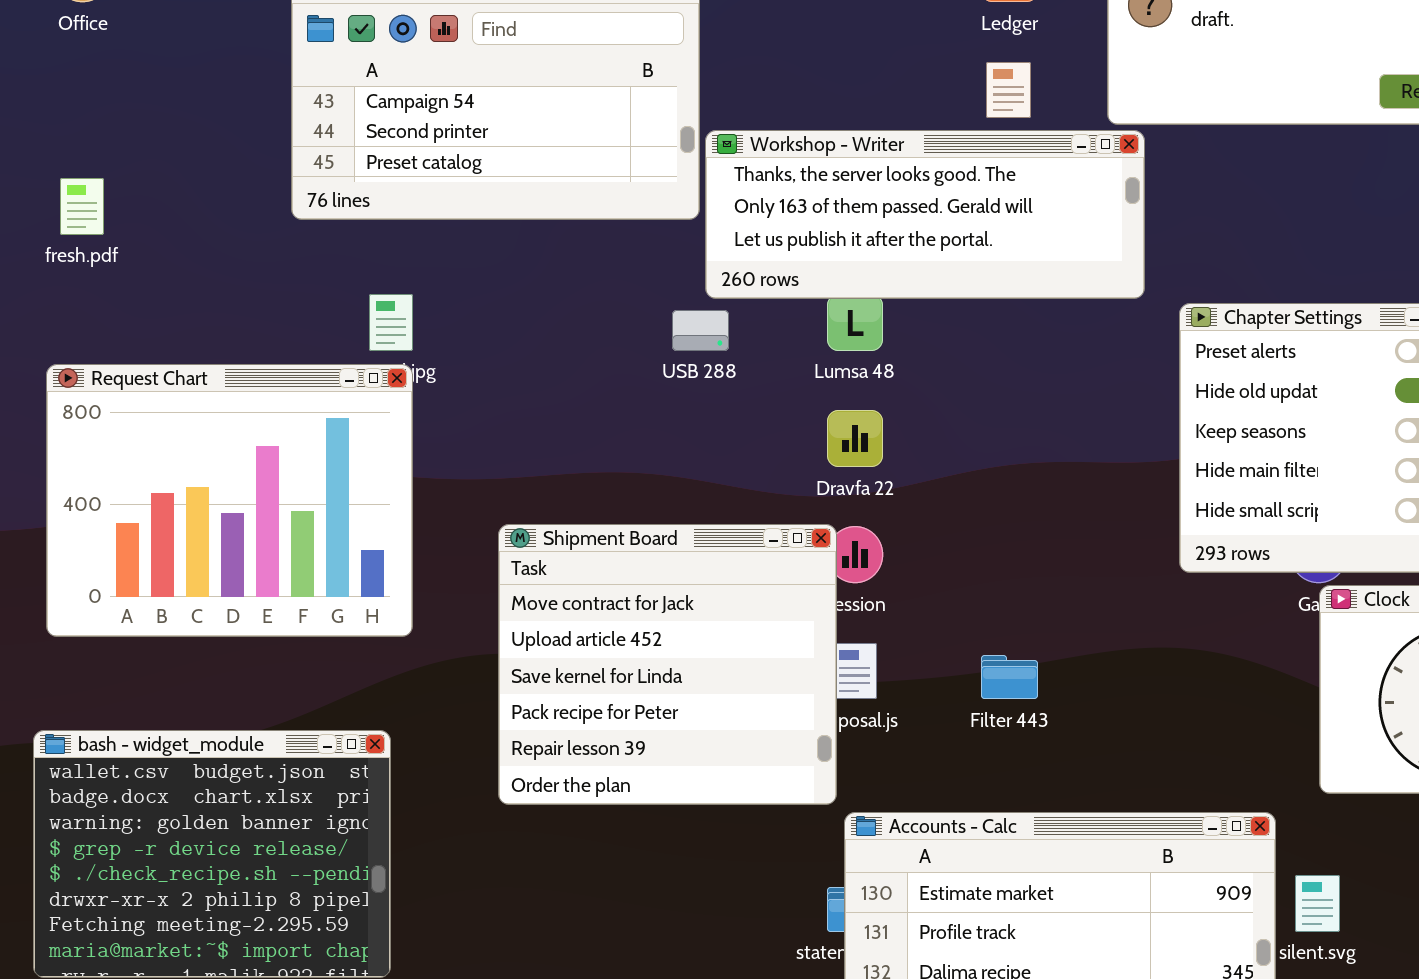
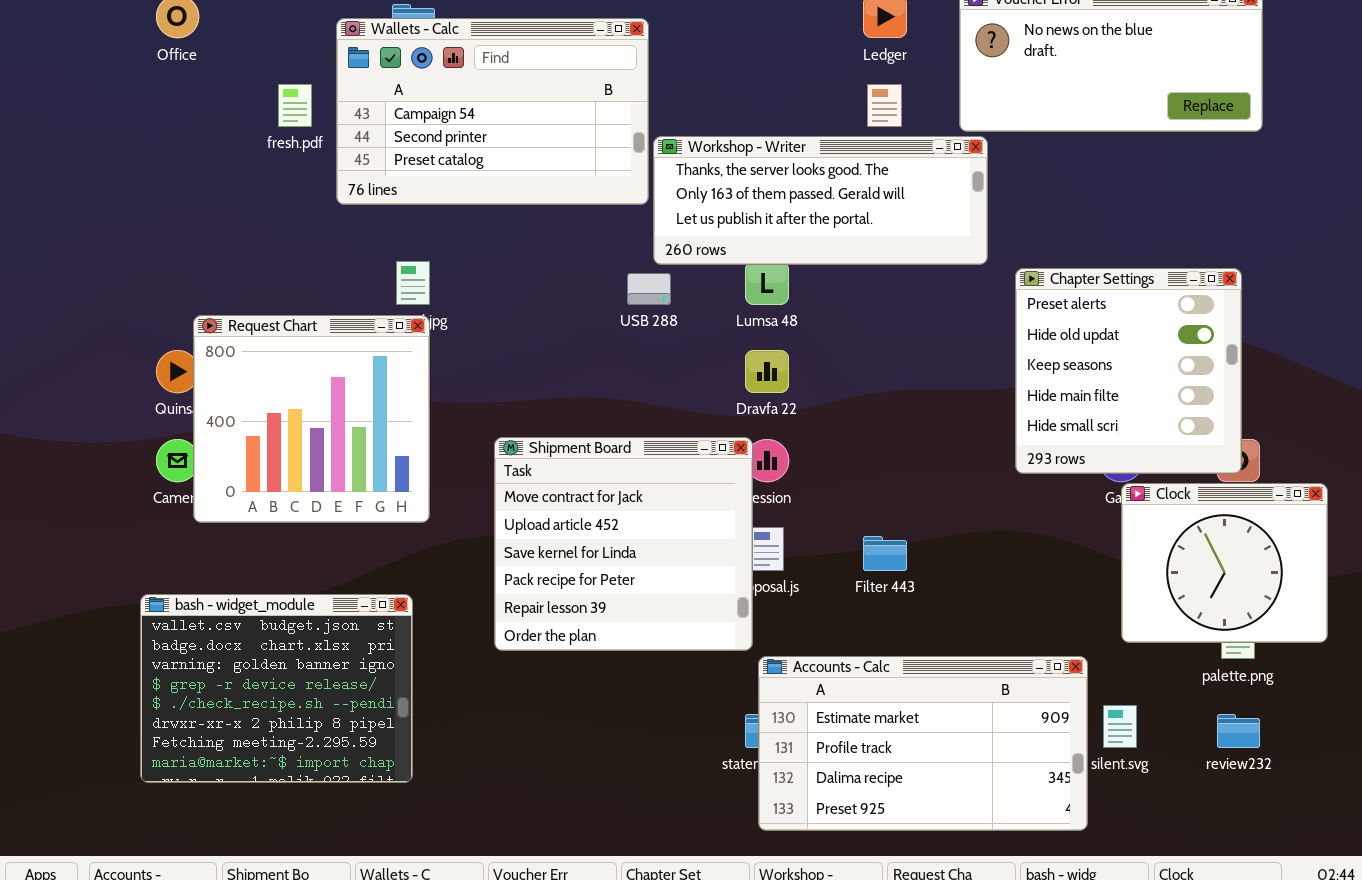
fresh.pdf: [60,178,104,235] -> [278,84,312,127], moved
Request Chart: [46,364,413,637] -> [193,315,430,523], resized

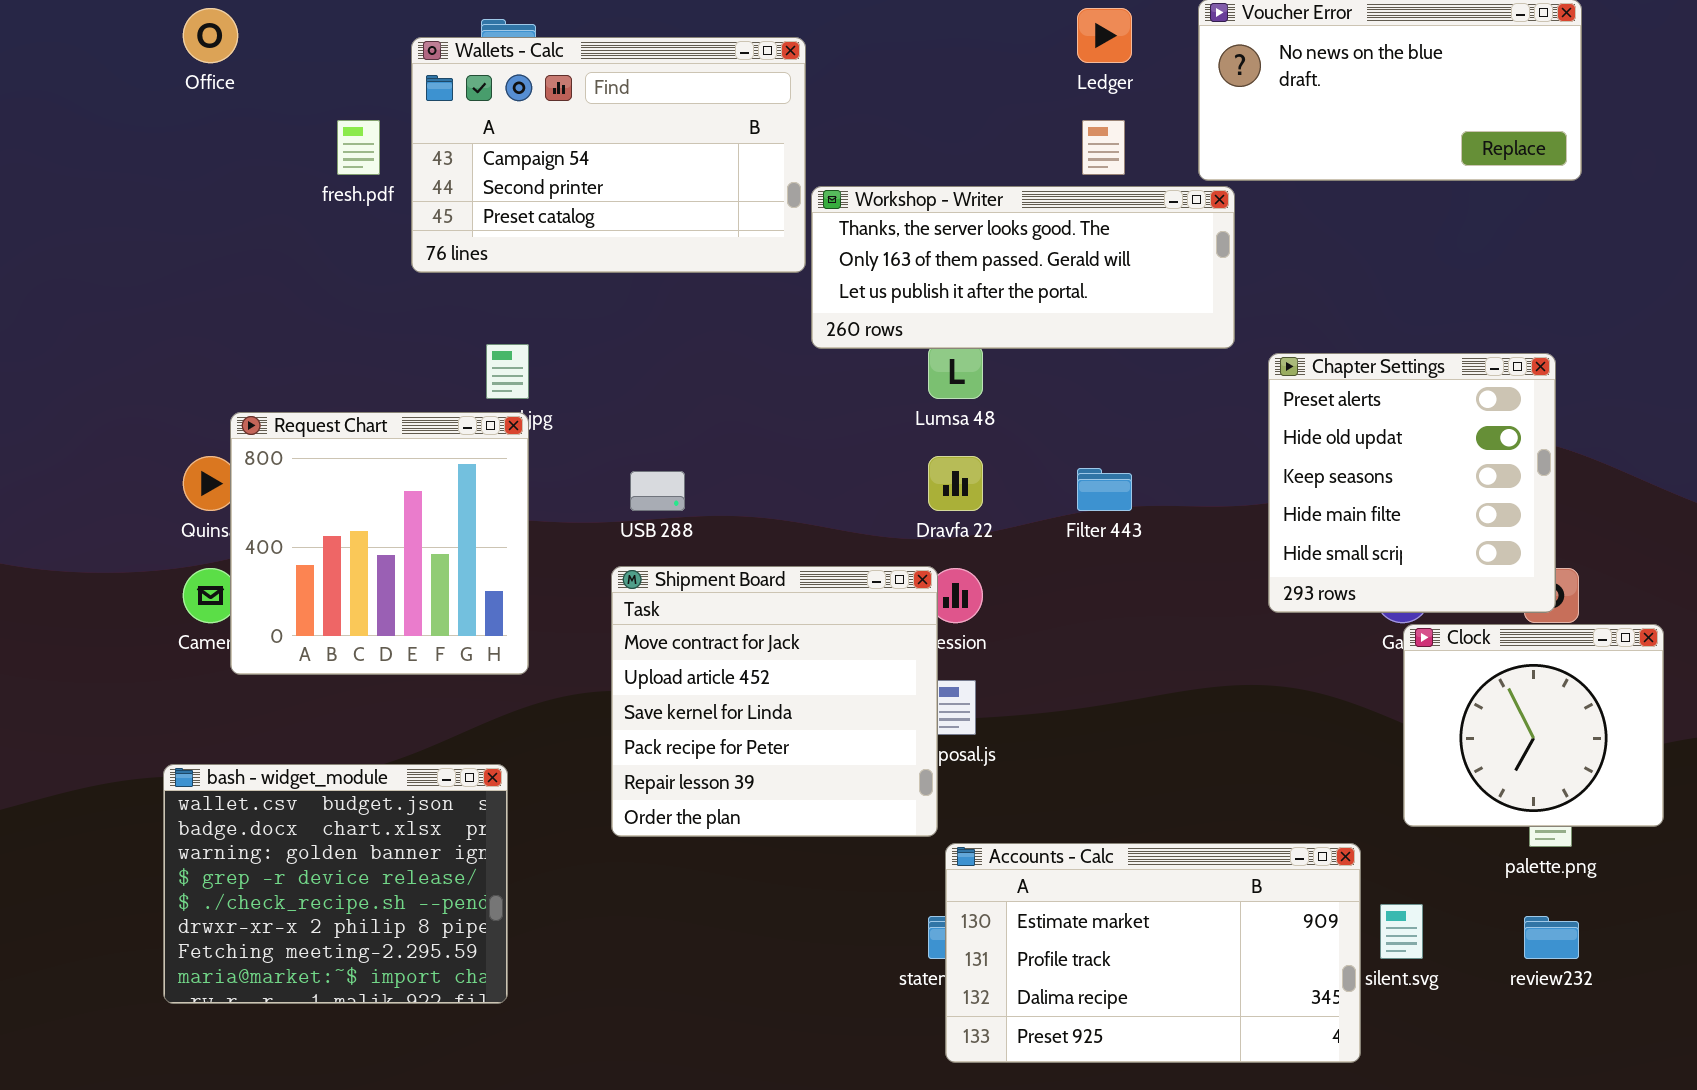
USB 288: [627,273,671,305] -> [630,471,685,511], moved
Filter 443: [863,536,907,571] -> [1077,468,1132,511], moved

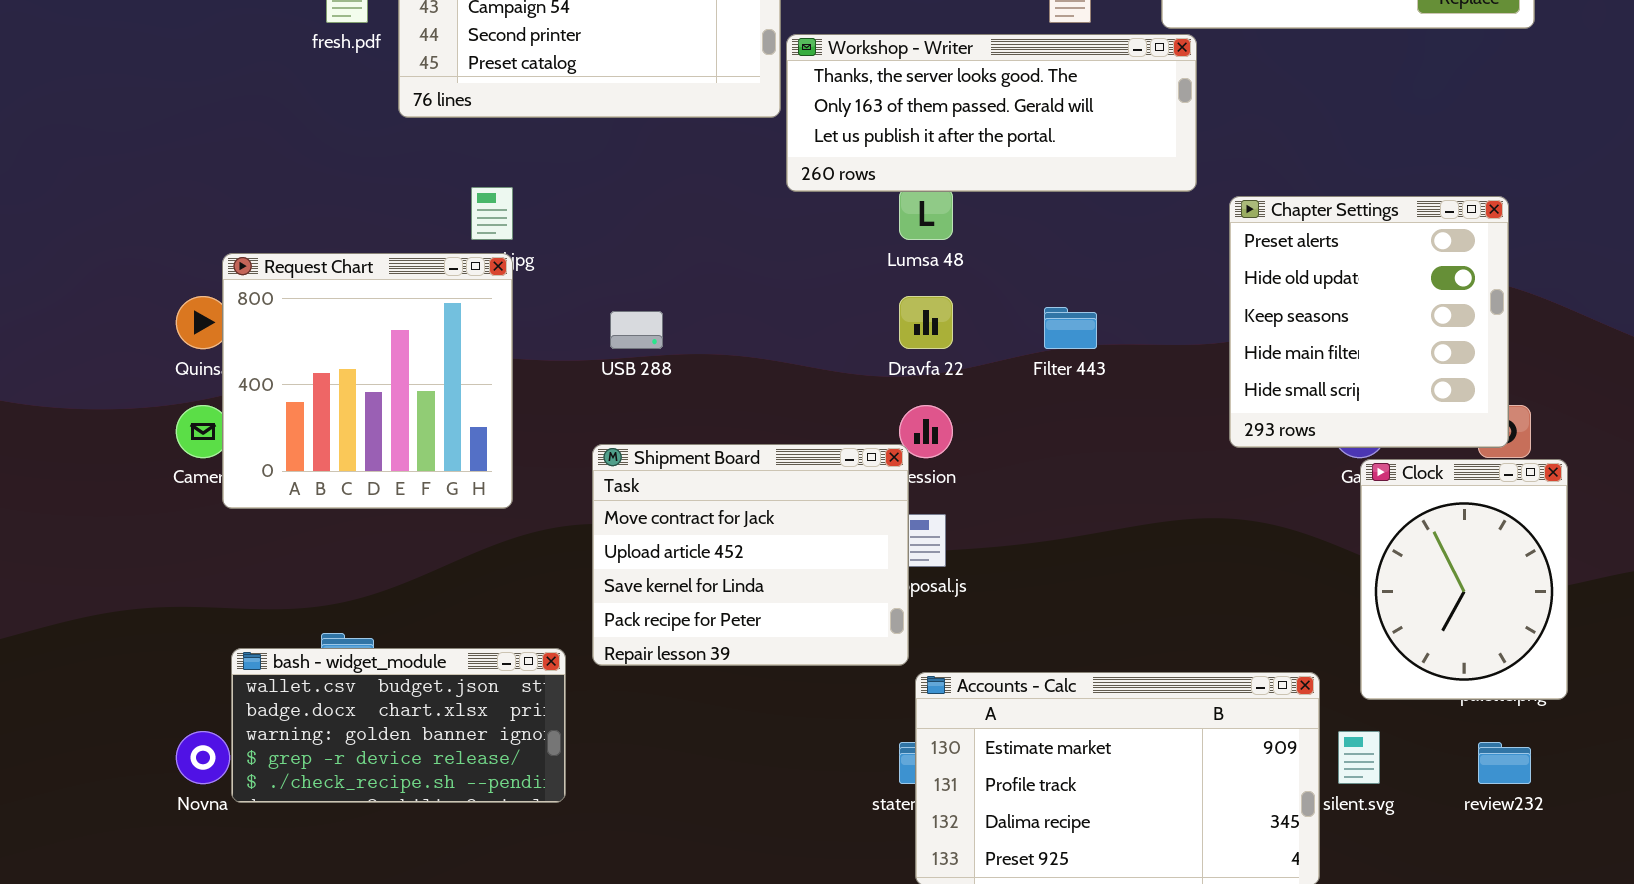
Shipment Board: [611,566,938,837] -> [592,444,909,666], resized
Clock: [1403,624,1664,827] -> [1360,459,1568,700], resized
bash - widget_module: [163,764,508,1004] -> [231,648,566,803], moved, resized

